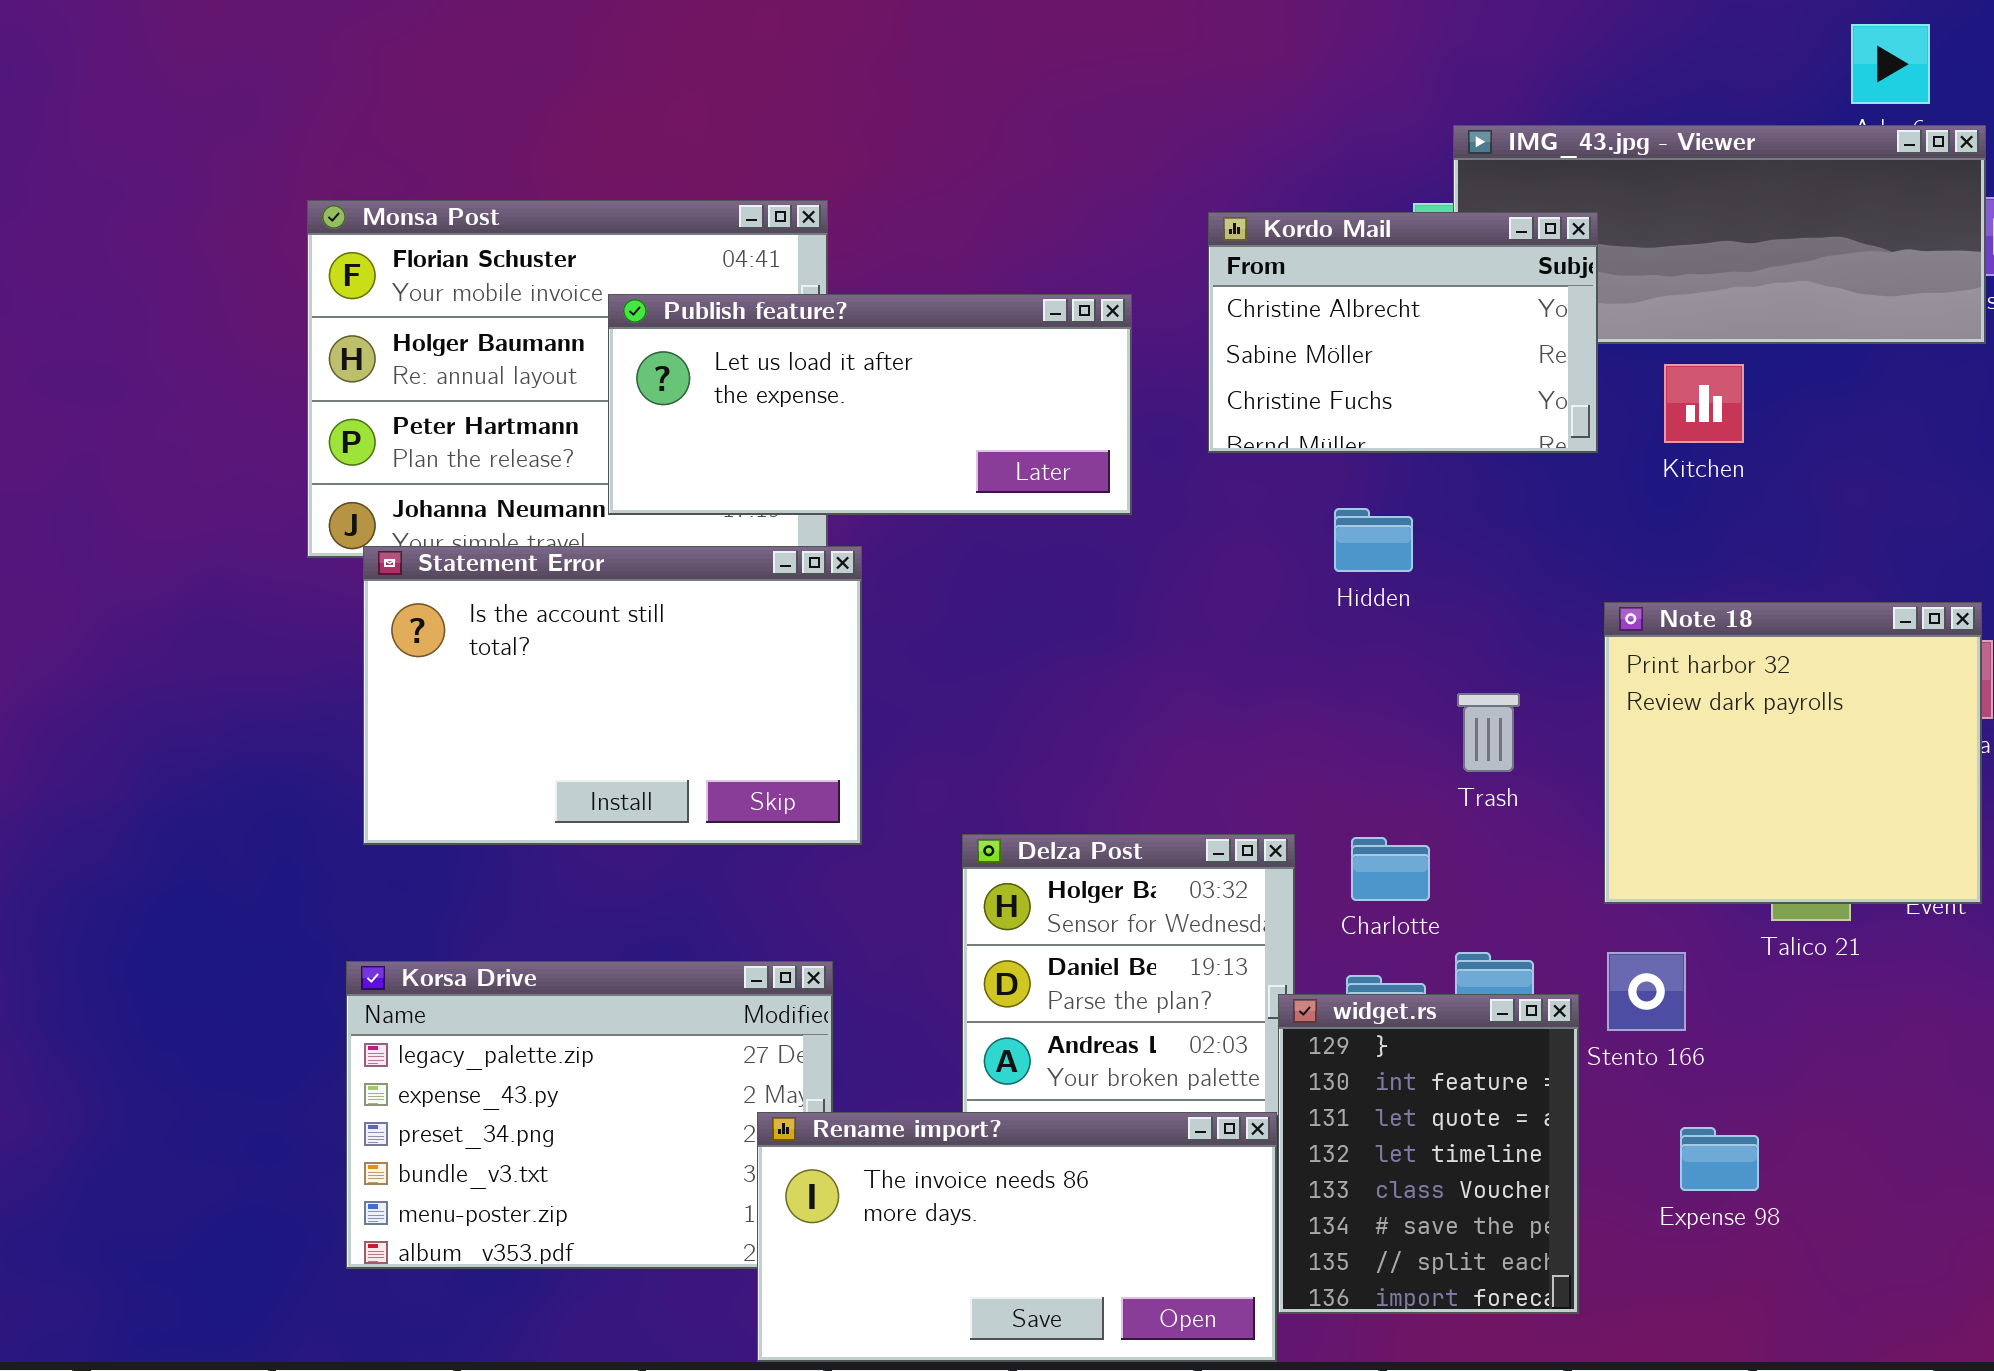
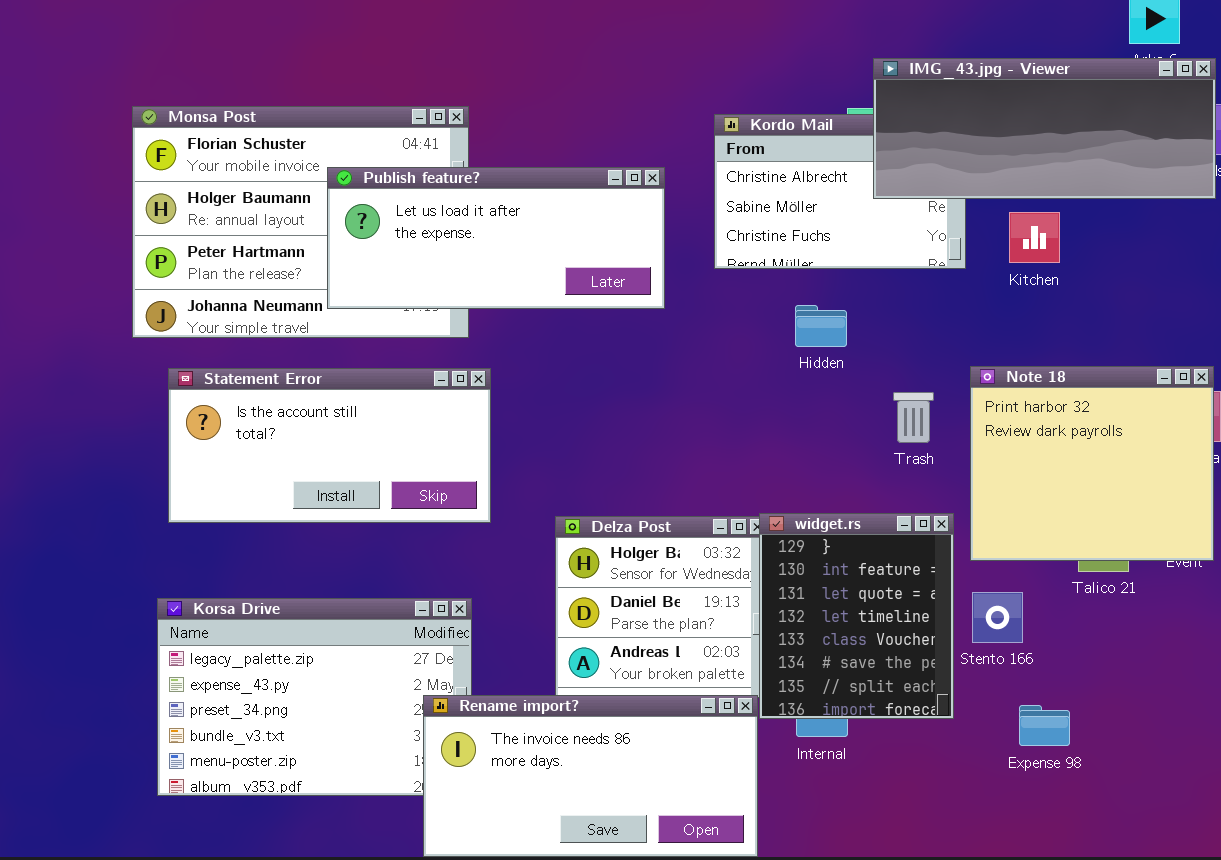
IMG_43.jpg - Viewer: [1453,125,1986,344] -> [873,58,1216,199], raised
Statement Error: [363,546,862,845] -> [168,368,491,523], resized
Trash: [1457,693,1520,772] -> [893,392,934,443], moved
widget.rs: [1278,994,1579,1314] -> [759,513,954,719], moved

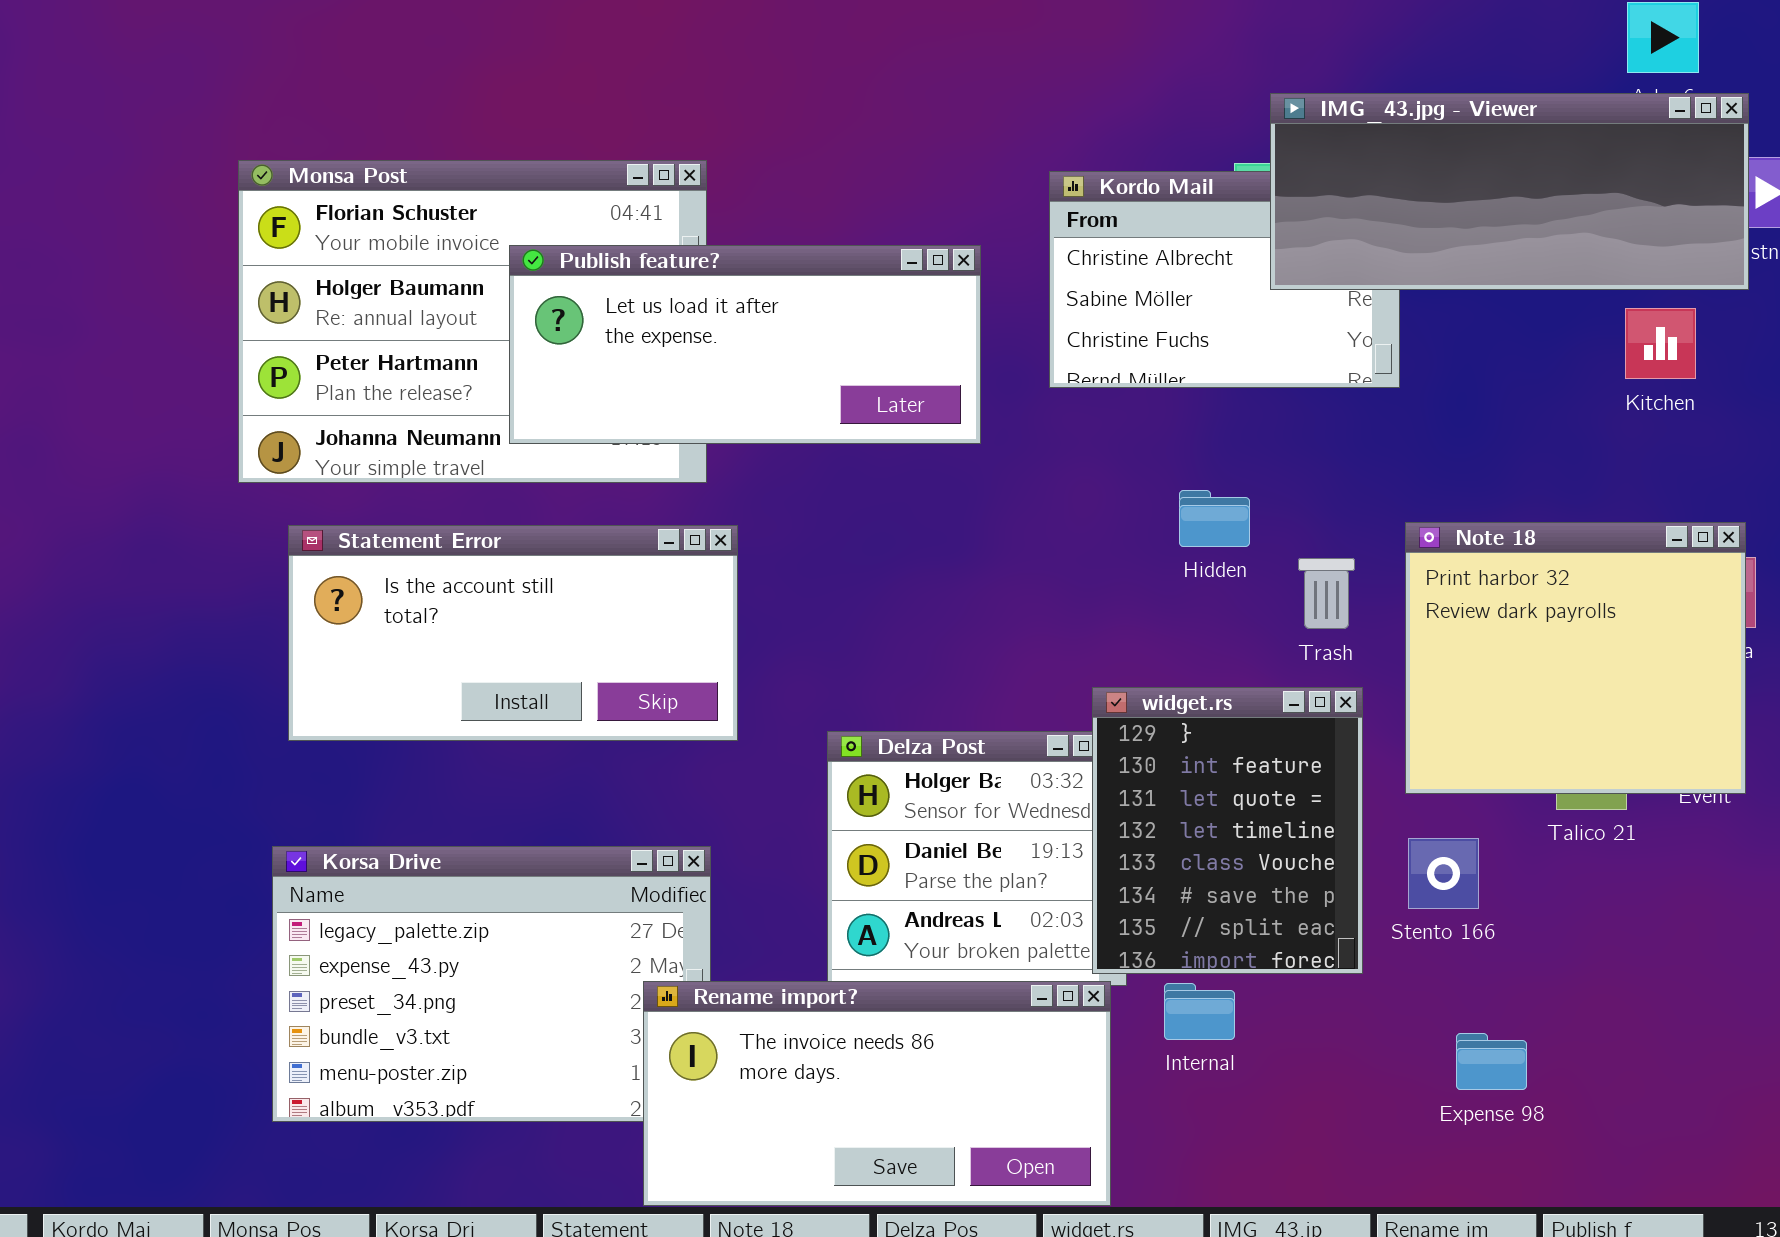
Kitchen: [1009,212,1060,263] -> [1625,308,1696,379], moved
Hidden: [795,305,847,347] -> [1179,490,1250,547], moved
widget.rs: [759,513,954,719] -> [1092,687,1363,974], moved
Expense 98: [1019,705,1070,746] -> [1456,1033,1527,1090], moved

